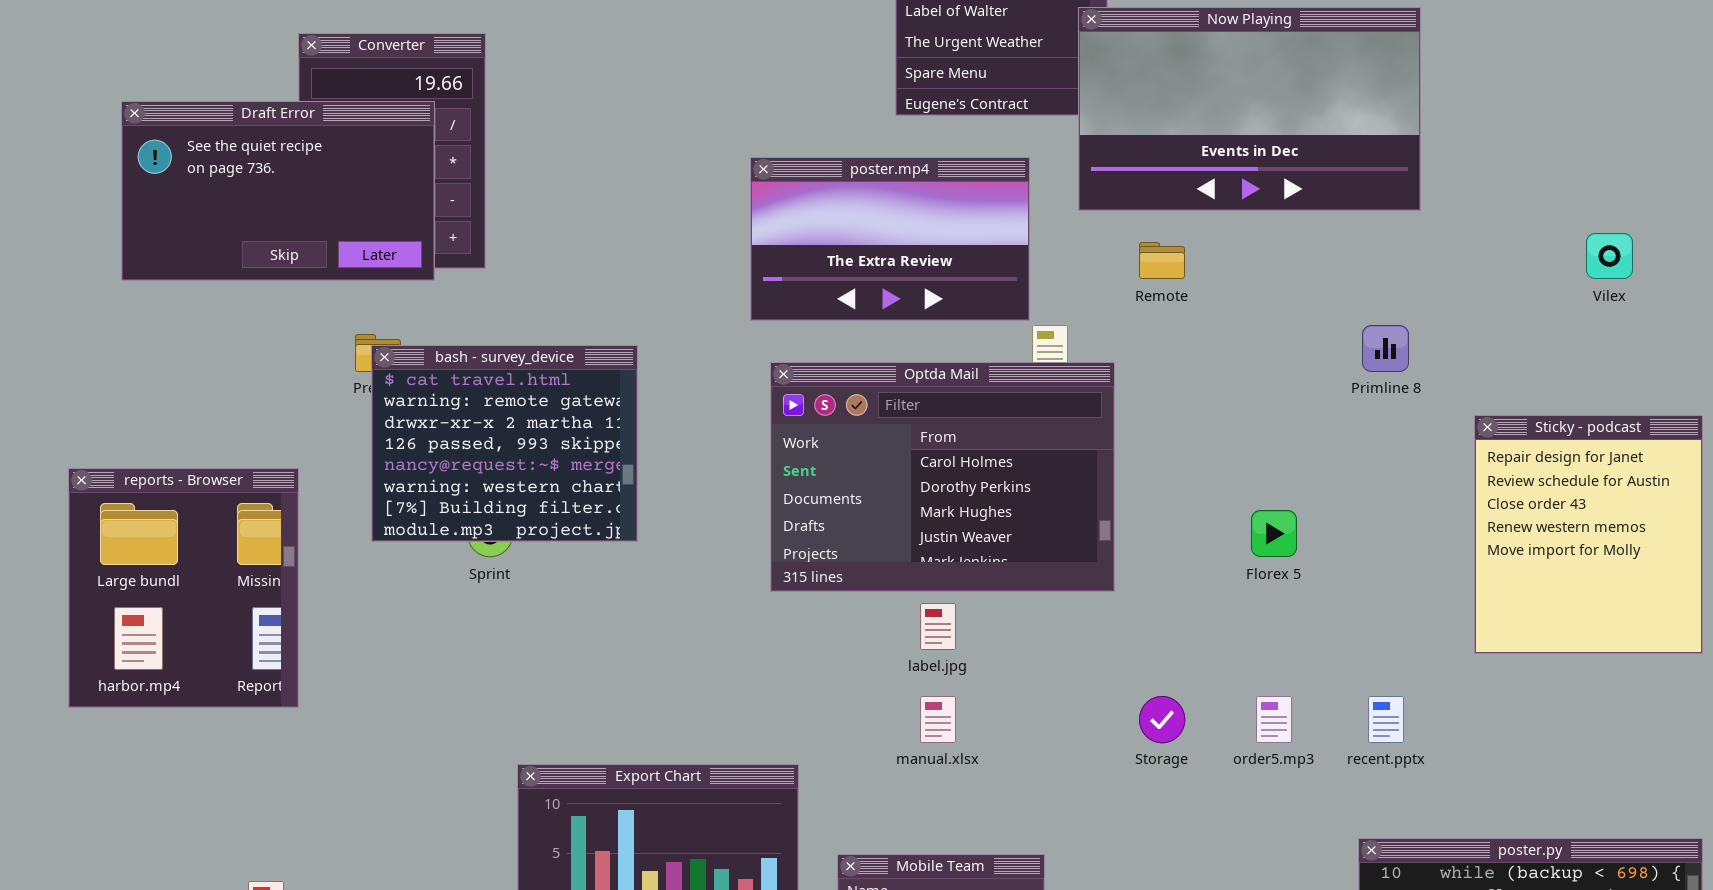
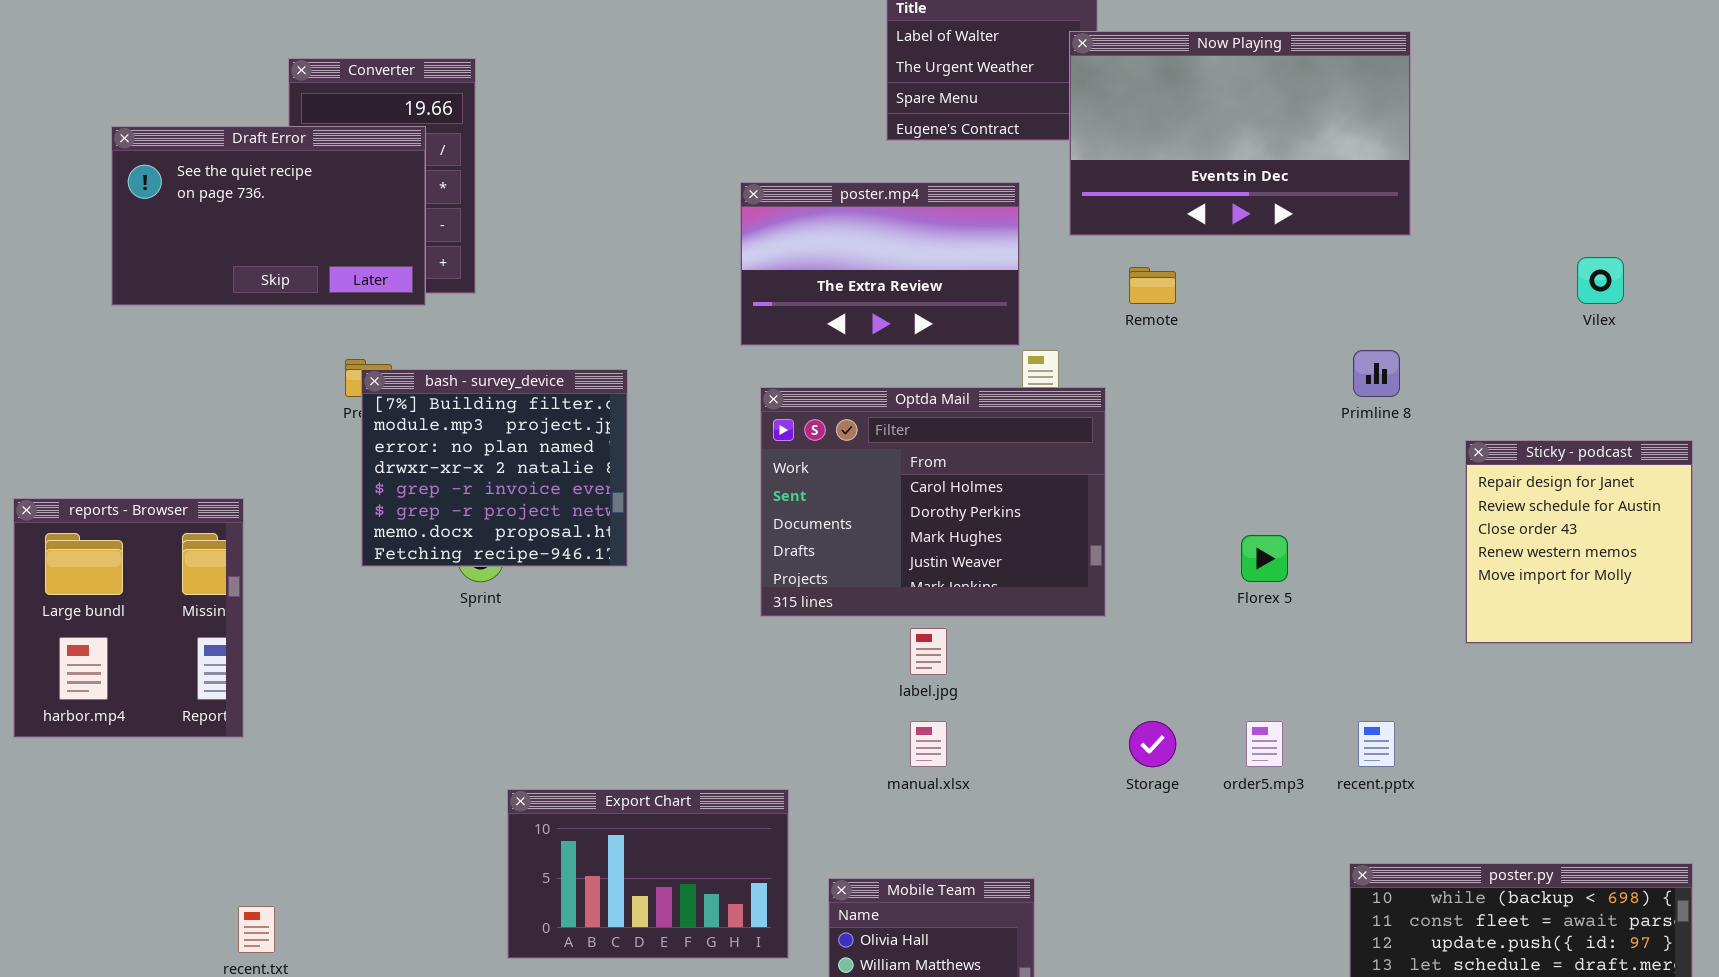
bash - survey_device: [371,345,638,542] -> [361,369,628,567], scrolled down 6 rows
Sticky - podcast: [1474,415,1703,654] -> [1465,440,1693,644], resized
reports - Browser: [68,468,299,708] -> [13,498,244,738], moved

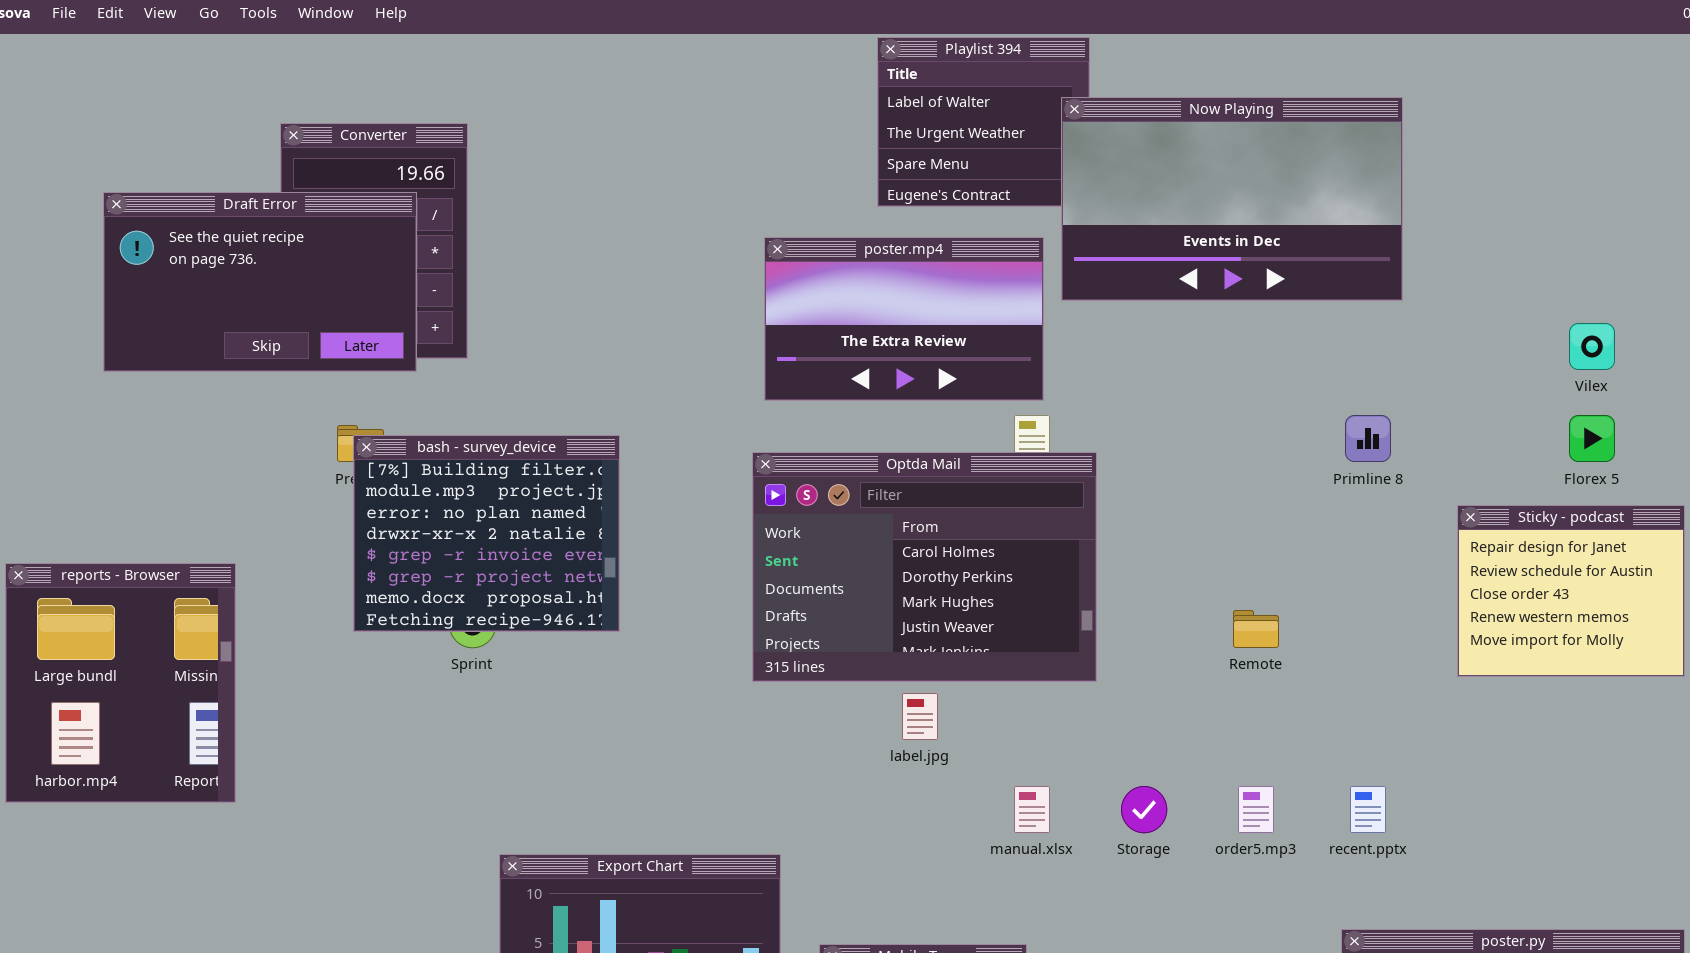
poster.mp4: [740,182,1020,346] -> [764,237,1044,401], moved
Remote: [1129,267,1176,304] -> [1233,610,1279,648], moved
Sticky - podcast: [1465,440,1693,644] -> [1457,505,1685,677], resized
Florex 5: [1241,535,1288,582] -> [1569,415,1615,462], moved
manual.xlsx: [910,721,947,767] -> [1014,786,1050,833], moved

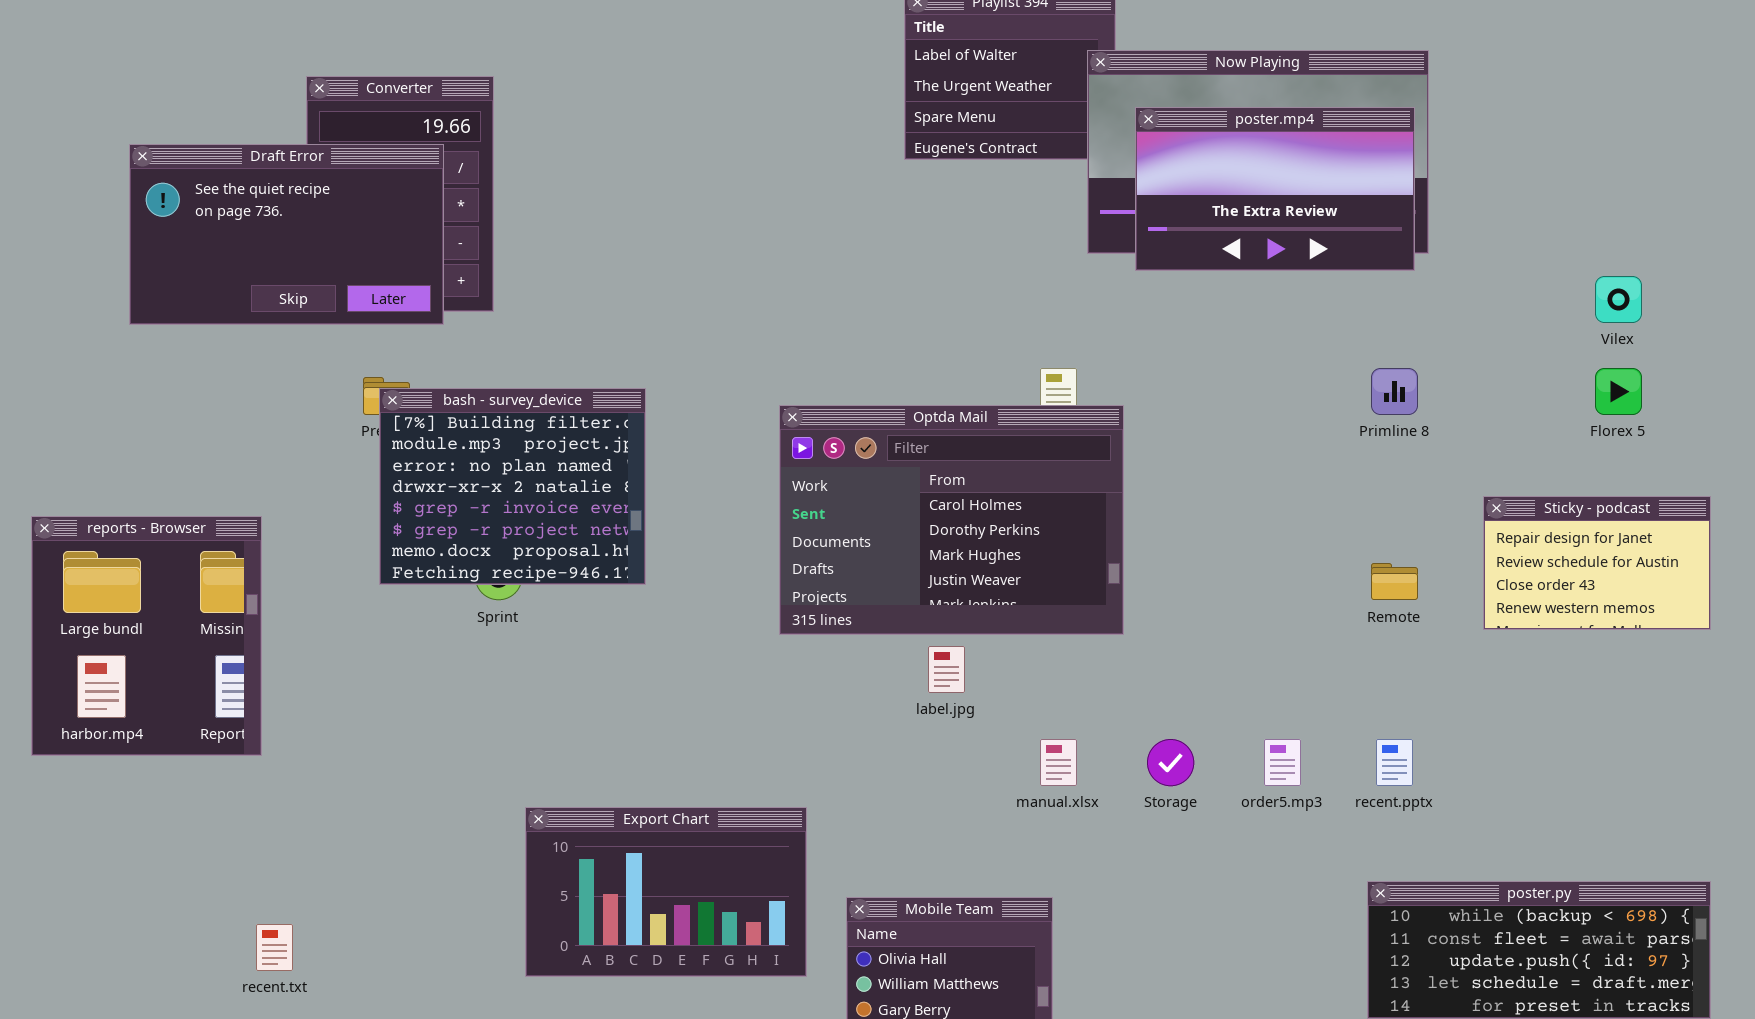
poster.mp4: [764,237,1044,401] -> [1135,107,1415,271], moved
Sticky - podcast: [1457,505,1685,677] -> [1483,496,1711,630], resized
Remote: [1233,610,1279,648] -> [1371,563,1418,600], moved

